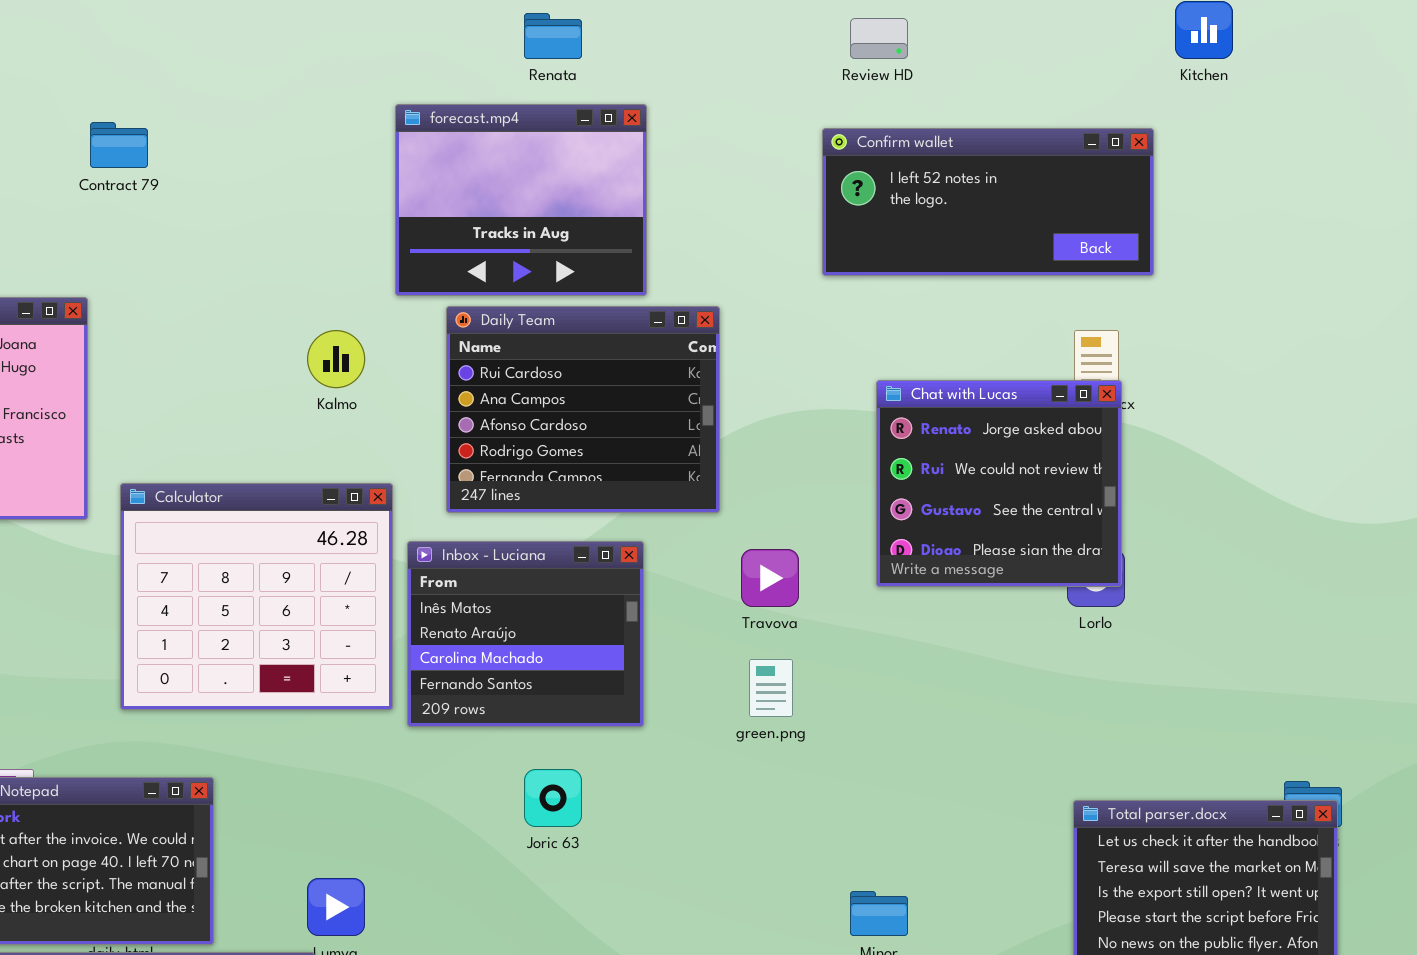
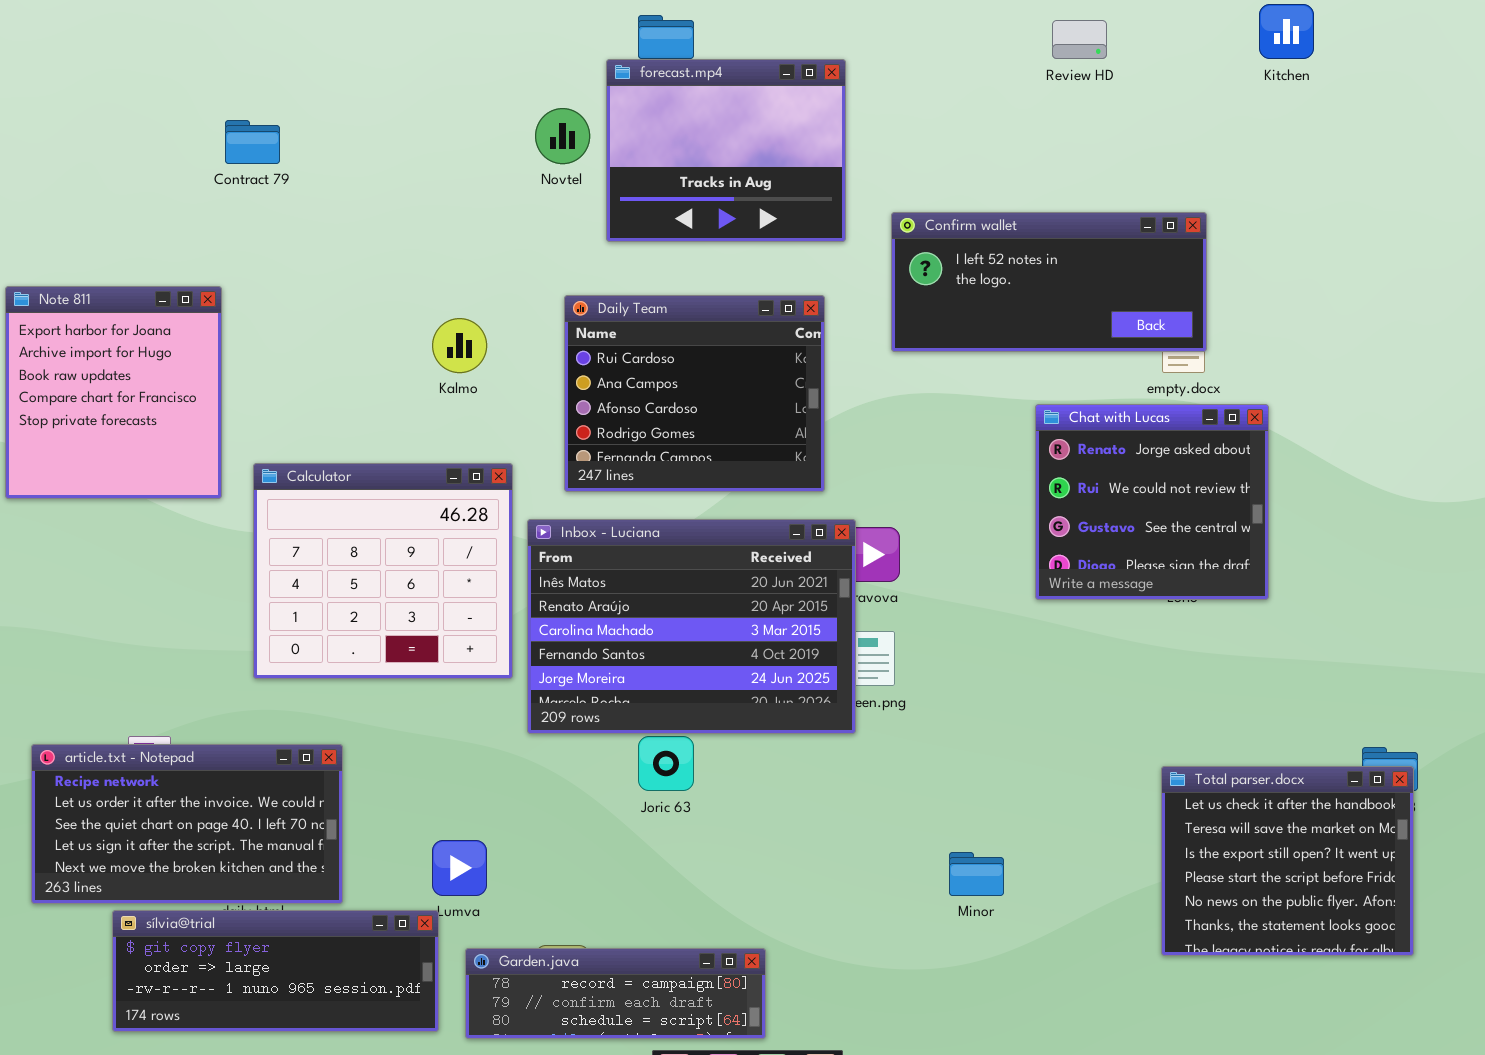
Review HD: [850,18,908,59] -> [1052,20,1107,59], moved
forecast.mp4: [395,104,647,296] -> [606,59,846,242], moved
Confirm wallet: [822,128,1154,276] -> [891,212,1207,352], moved
Chat with Lucas: [876,380,1122,587] -> [1035,404,1269,600], moved
Inbox - Luciana: [407,541,644,727] -> [527,519,856,734], resized

